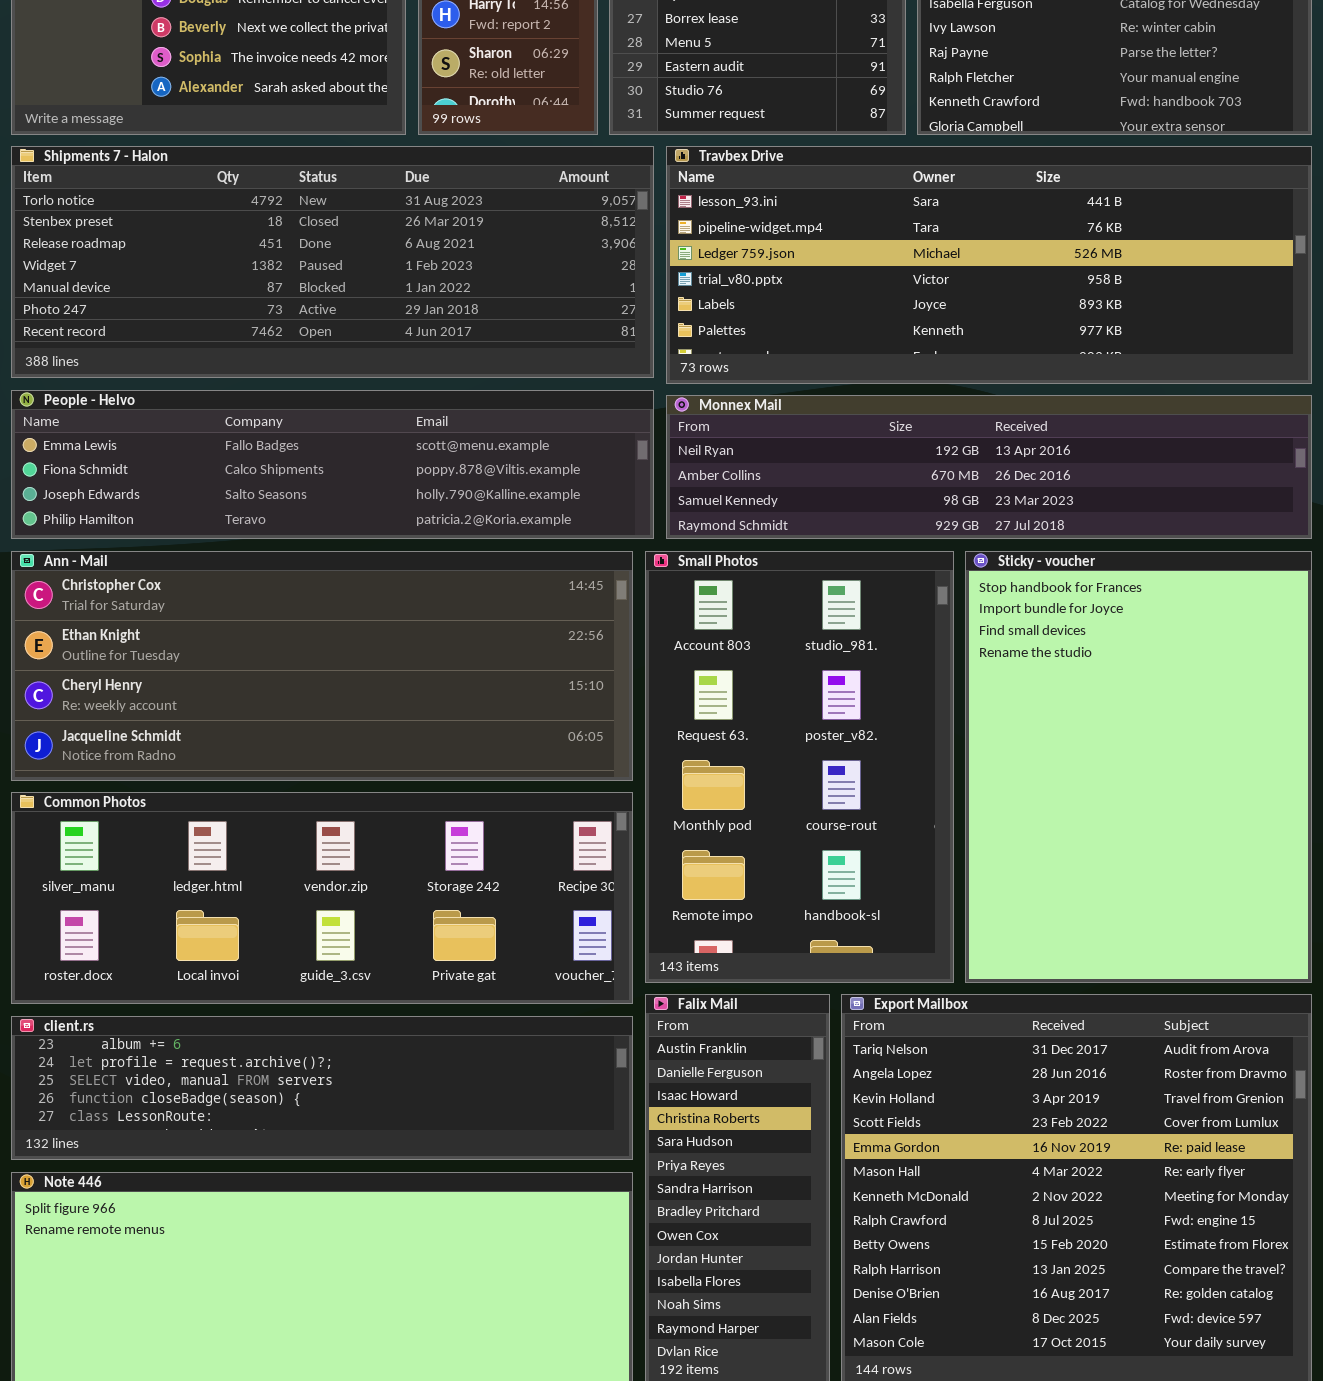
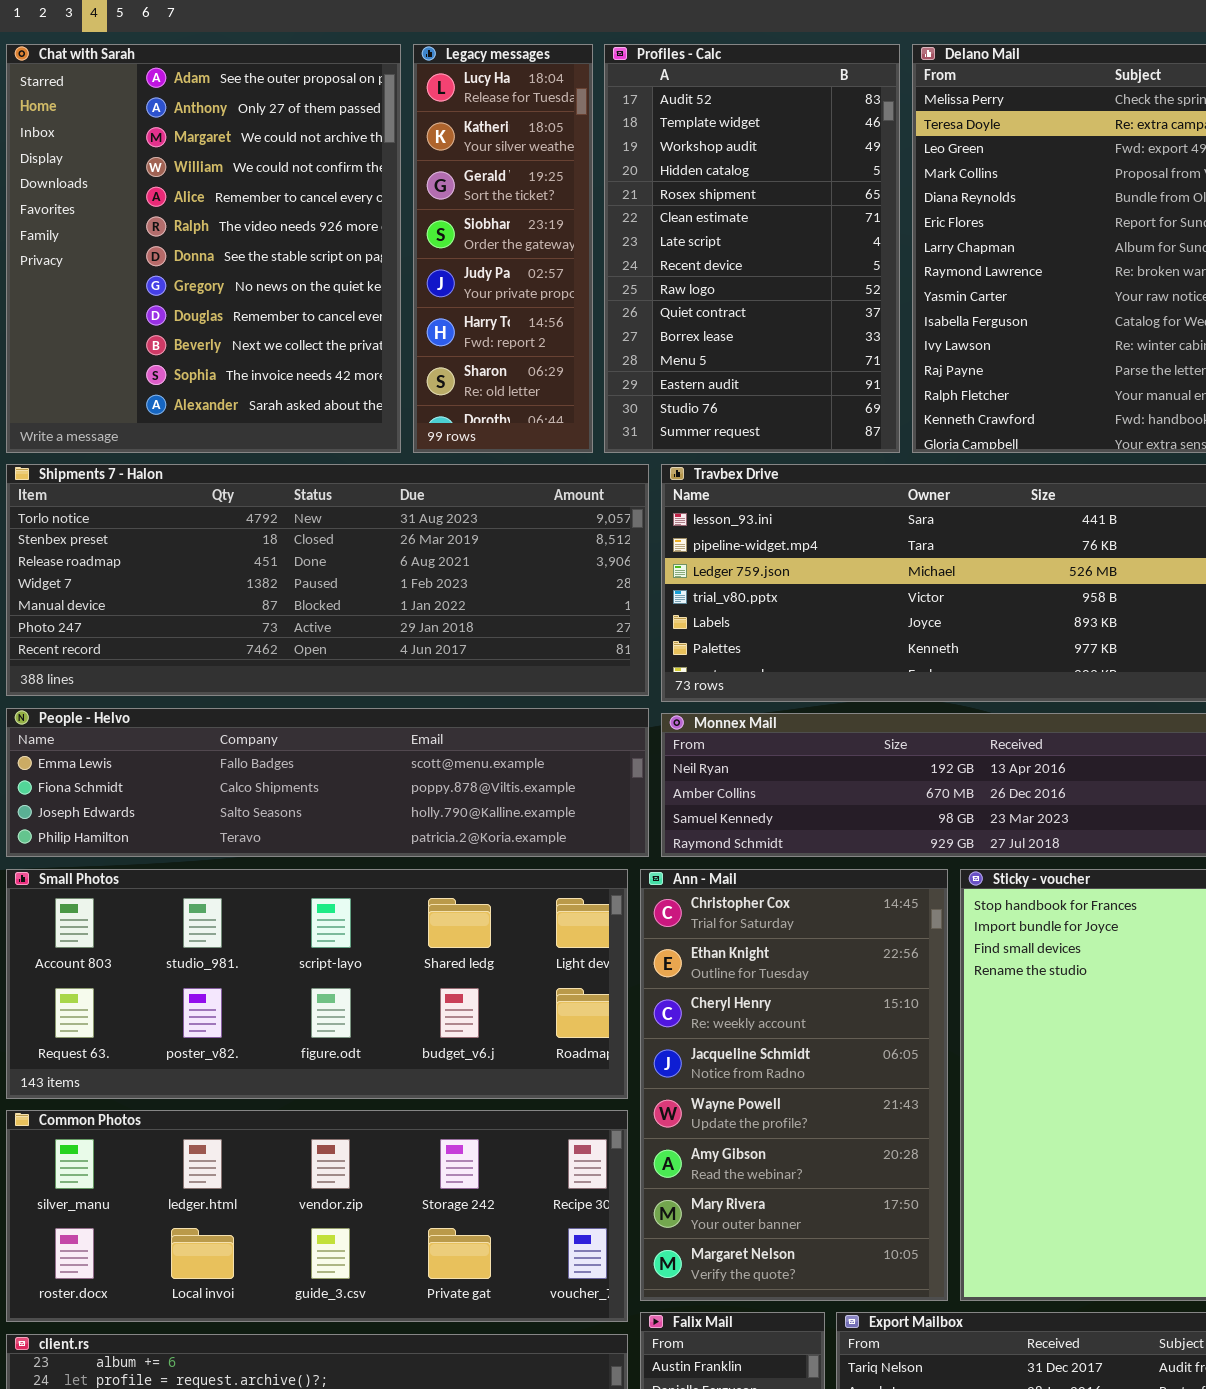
Ann - Mail: [11,551,633,781] -> [640,869,948,1301], moved, resized
Small Photos: [645,551,954,983] -> [6,869,628,1099], moved, resized

